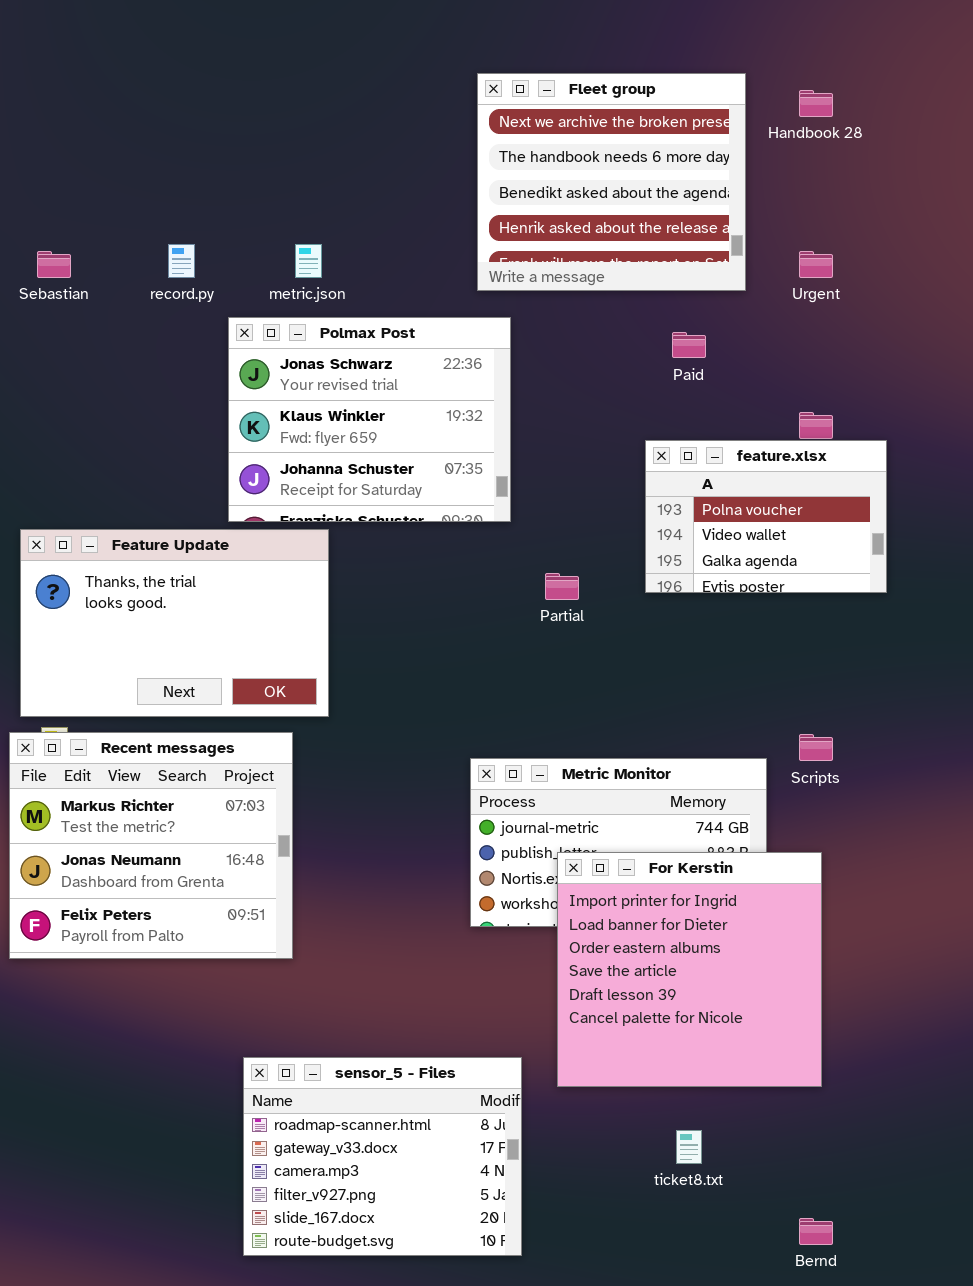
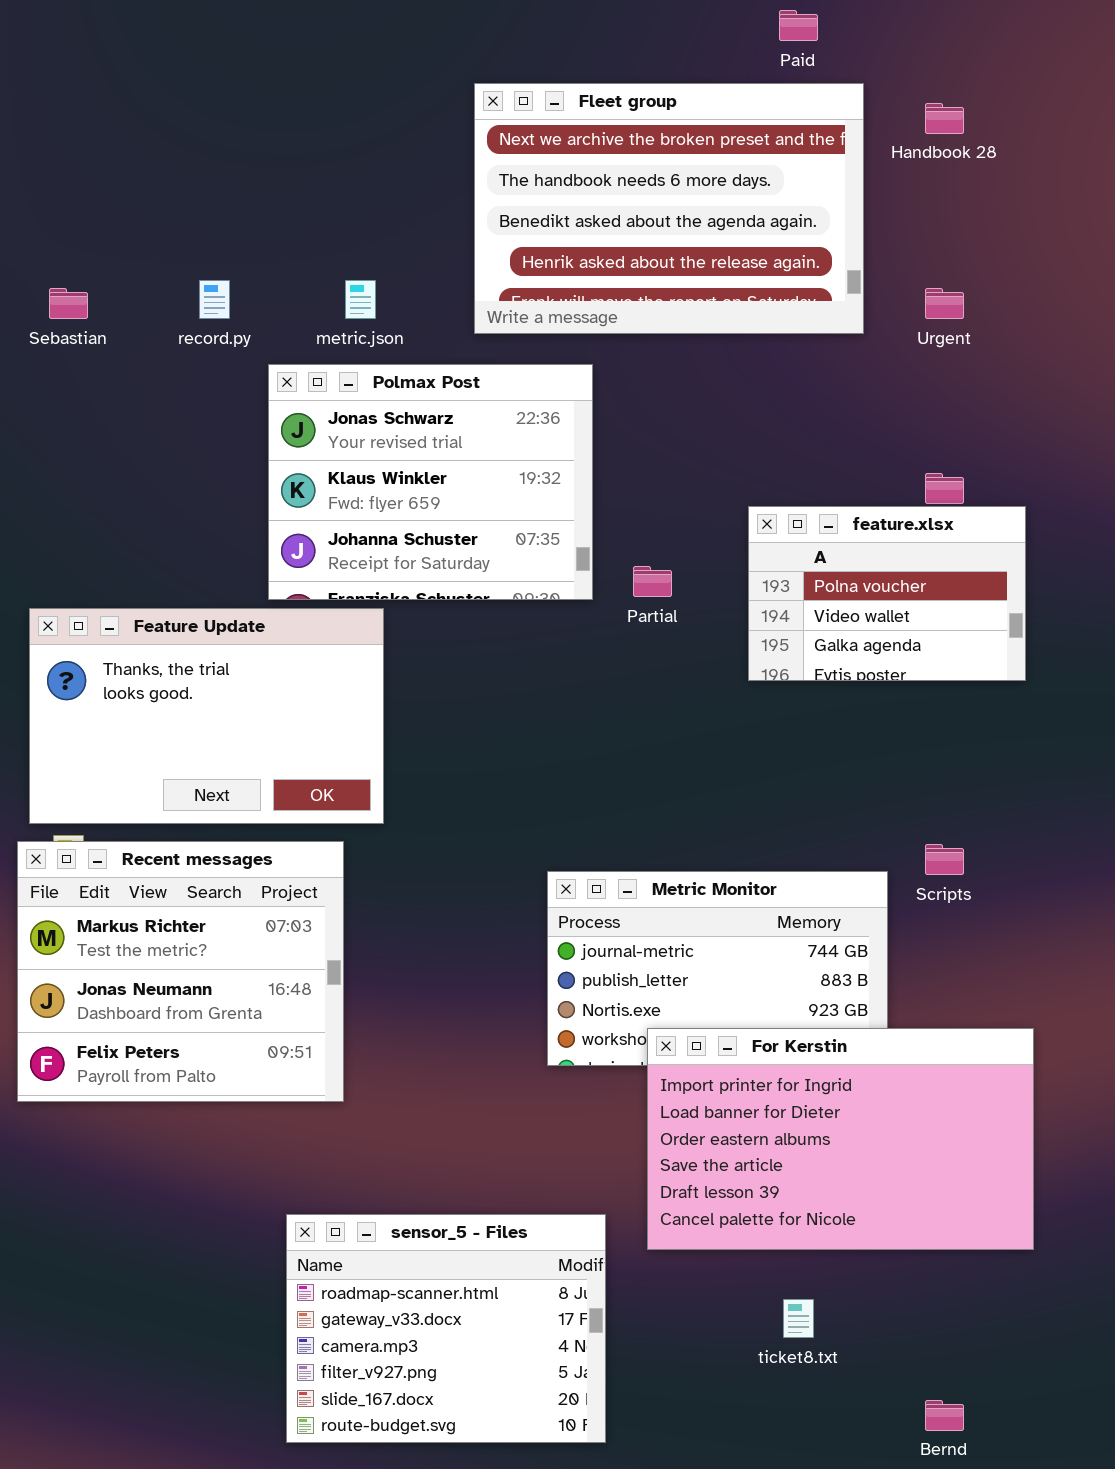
Fleet group: [477,73,746,291] -> [474,83,864,334], resized
Paid: [672,332,706,358] -> [779,10,818,41], moved
Partial: [545,573,579,600] -> [633,566,672,597], moved
For Kerstin: [557,852,822,1087] -> [647,1028,1034,1250], resized

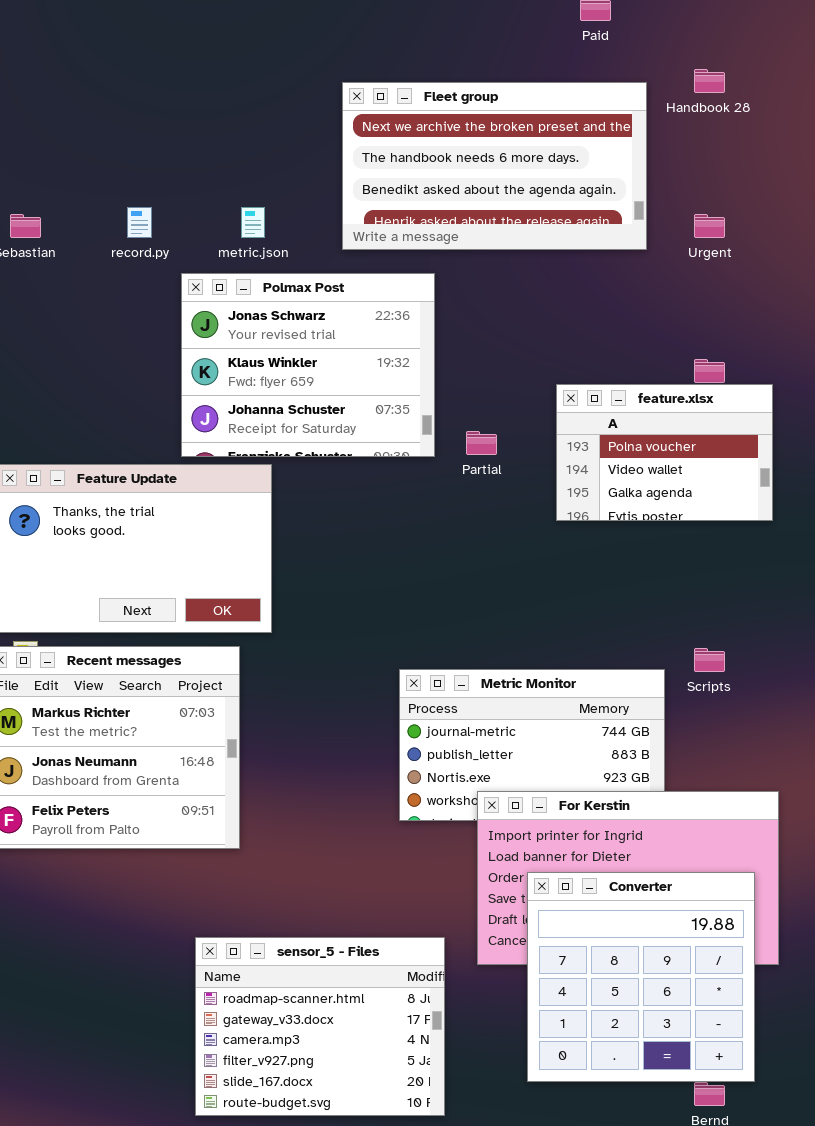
Fleet group: [474,83,864,334] -> [342,82,647,250], resized
Converter: none -> [527,872,755,1082], opened

